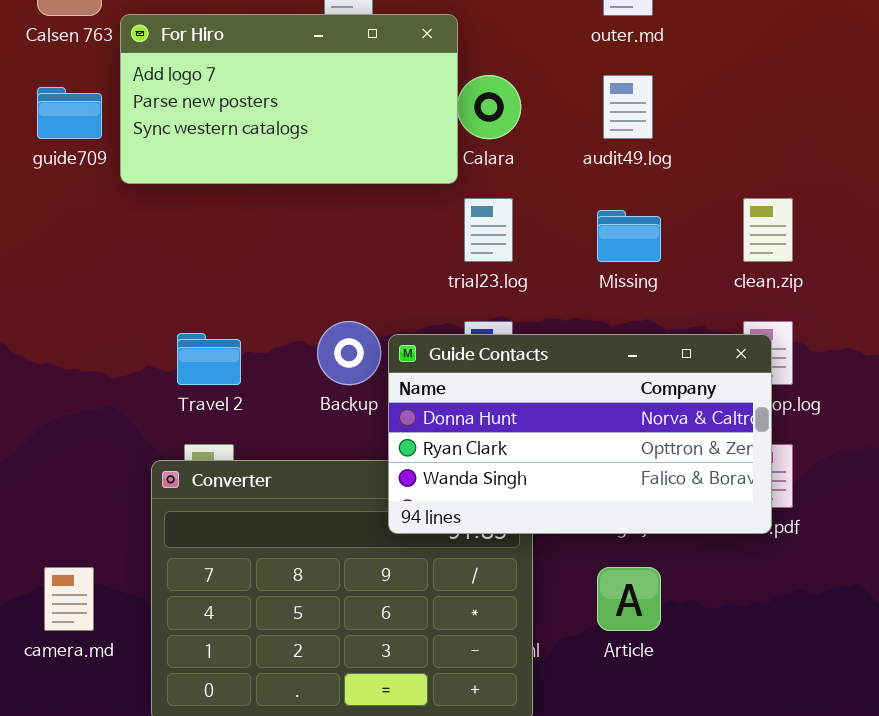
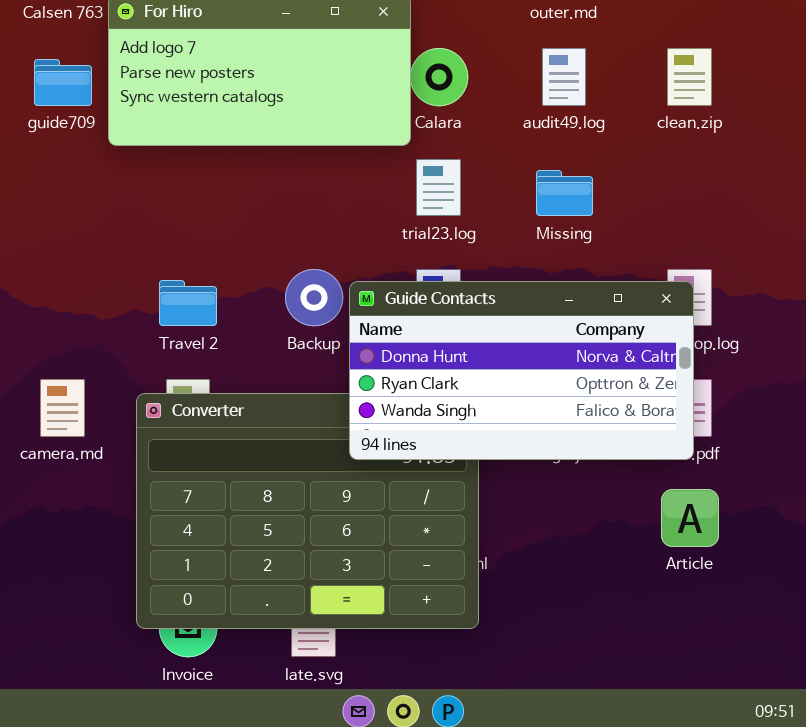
clean.zip: [743,198,793,262] -> [667,48,712,106], moved
camera.md: [44,567,94,631] -> [40,379,85,437], moved
Article: [597,567,661,631] -> [661,489,719,547], moved

